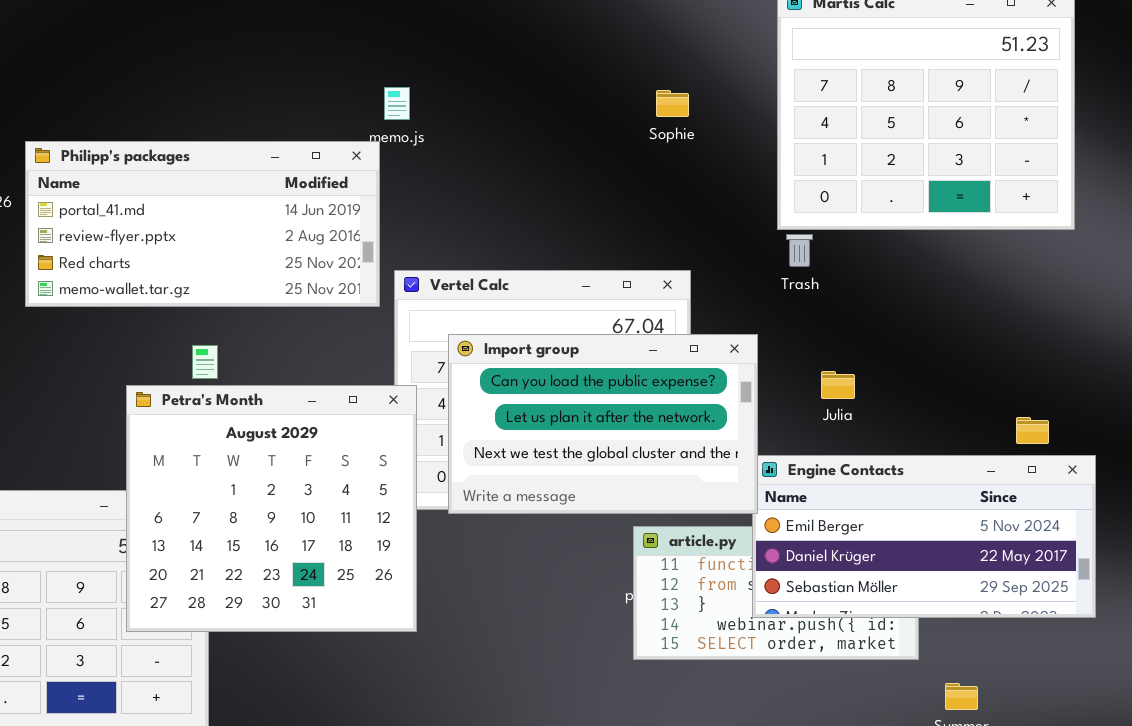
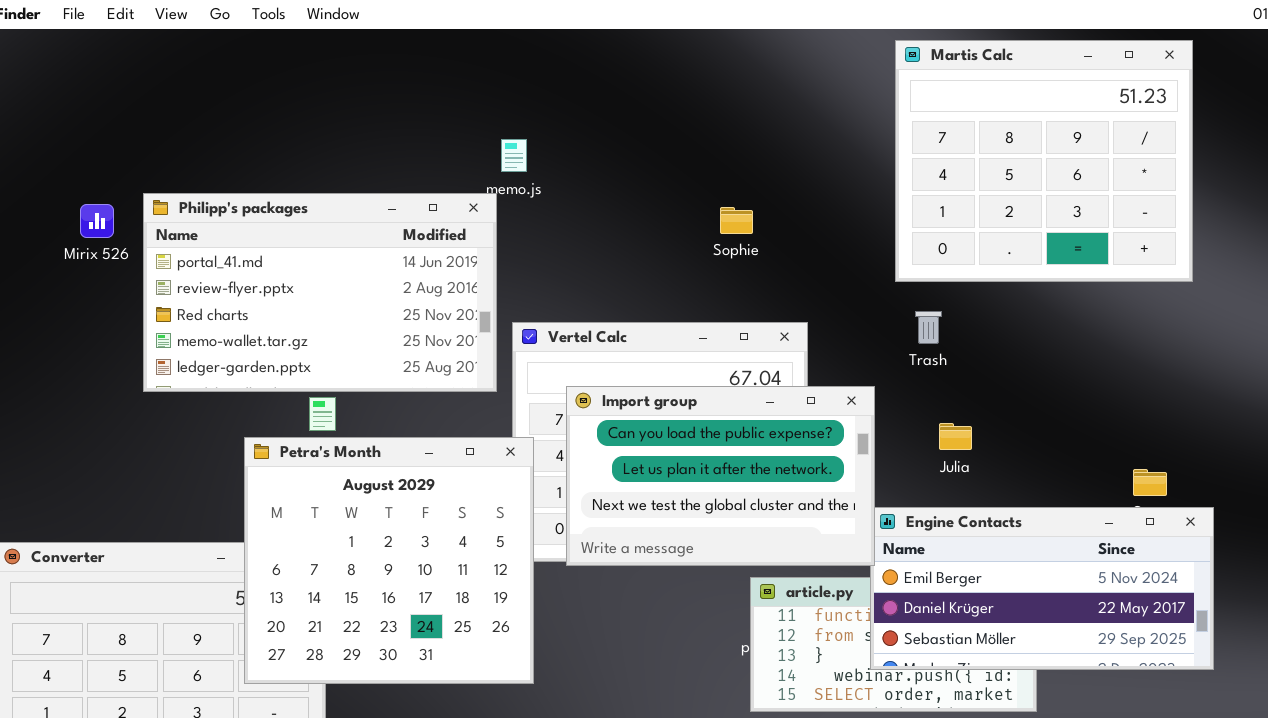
Sophie: [656,90,689,117] -> [720,207,753,234], moved
Philipp's packages: [25,141,380,307] -> [143,193,497,392], resized
Trash: [786,234,813,267] -> [915,311,942,344], moved

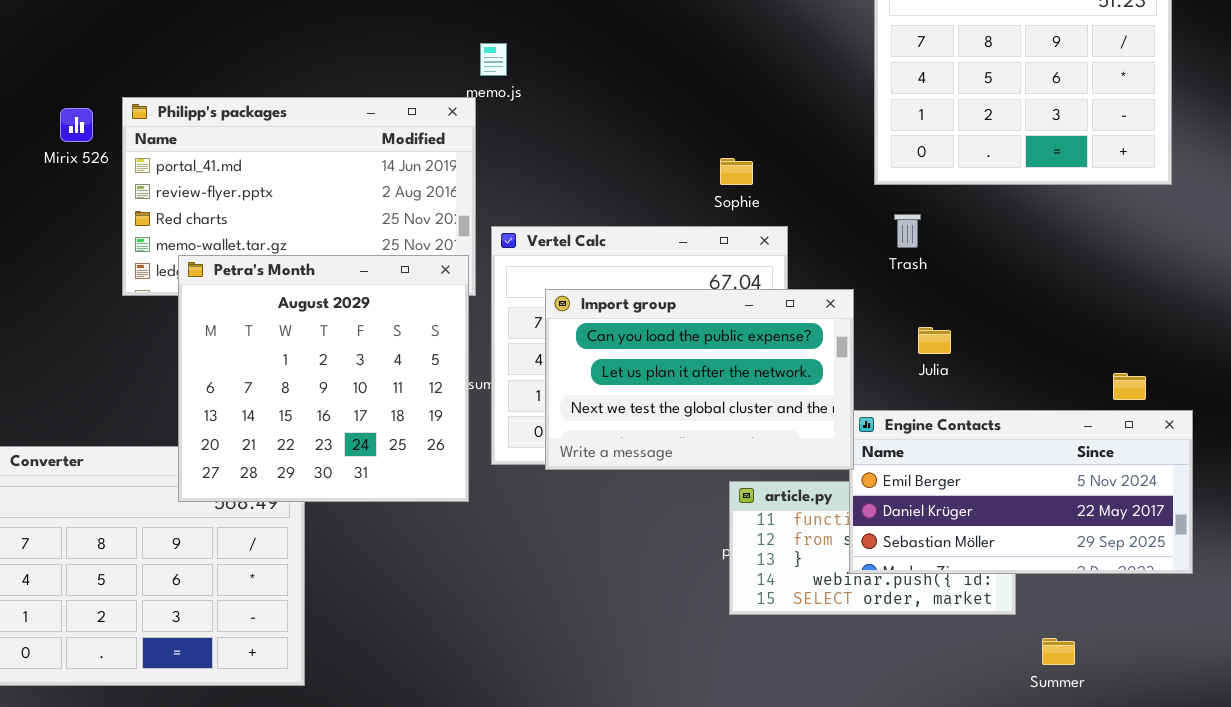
Sophie: [720,207,753,234] -> [720,158,753,185], moved
Petra's Month: [244,437,534,684] -> [178,255,469,502], moved

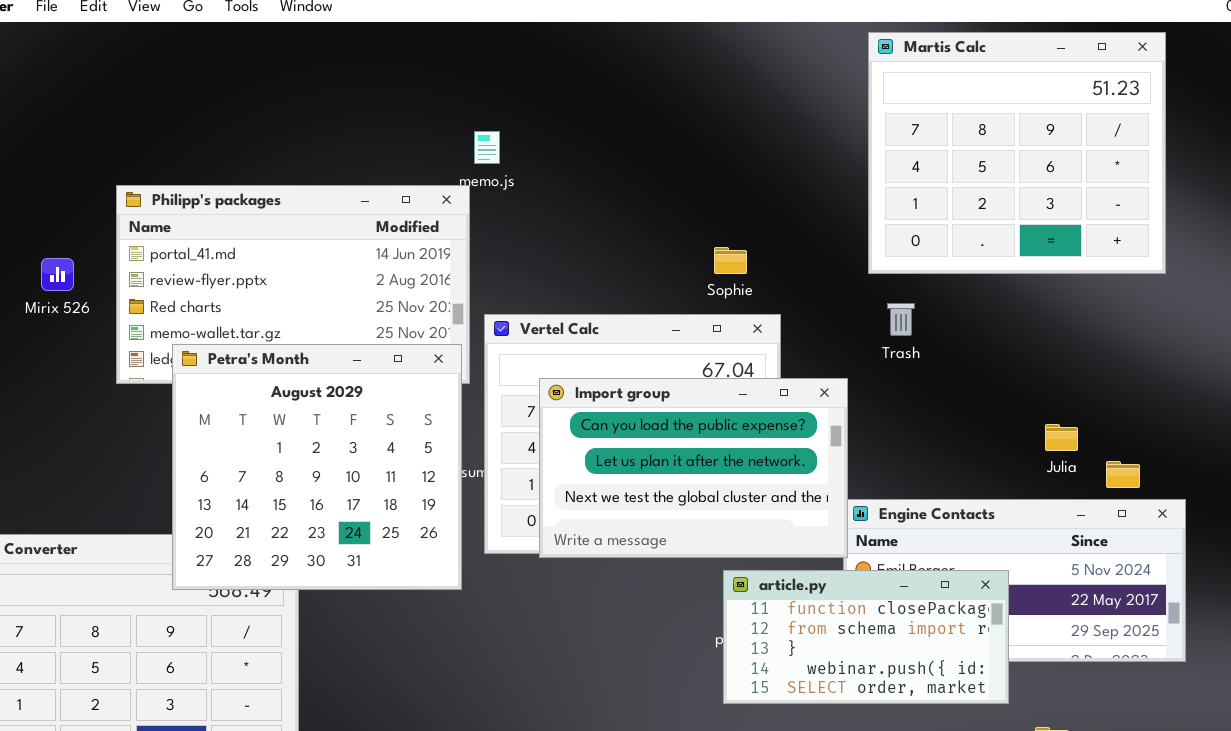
Mirix 526: [60,108,93,142] -> [41,258,74,291], moved
Julia: [918,327,951,354] -> [1045,424,1078,451], moved
article.py: [729,481,1016,615] -> [723,570,1009,704], raised

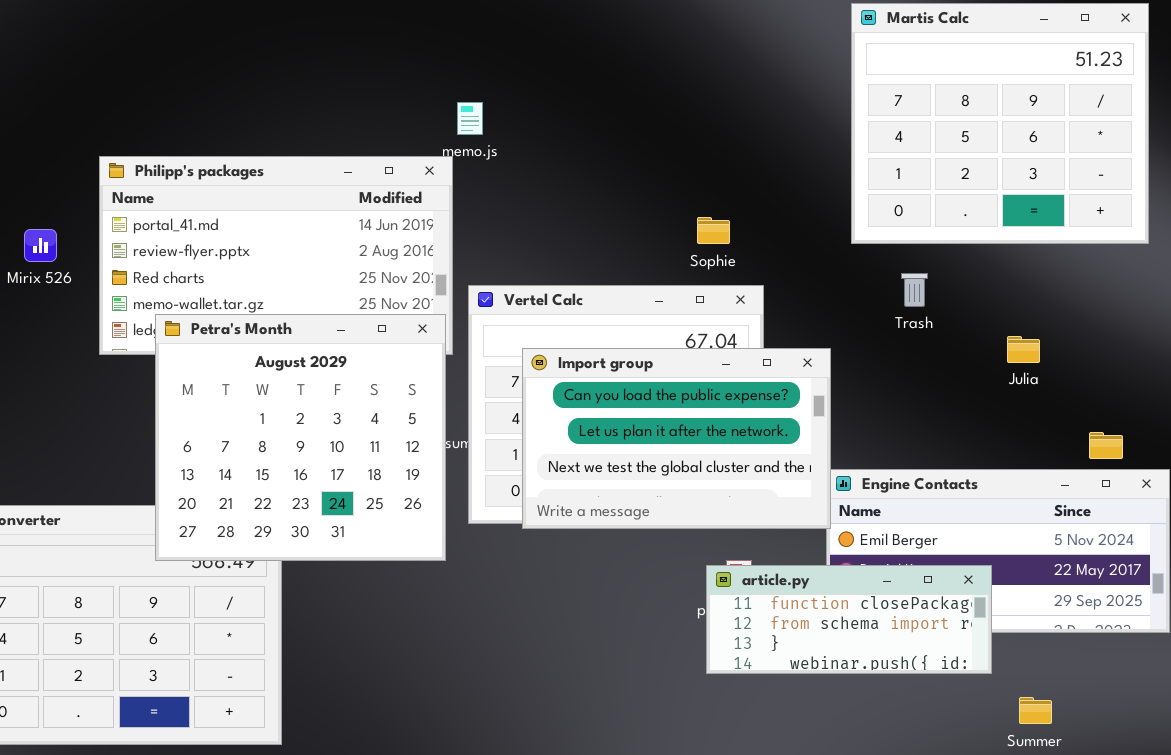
Trash: [887,303,915,336] -> [901,273,928,307], moved
Julia: [1045,424,1078,451] -> [1007,336,1040,363], moved
article.py: [723,570,1009,704] -> [706,565,992,674], resized

